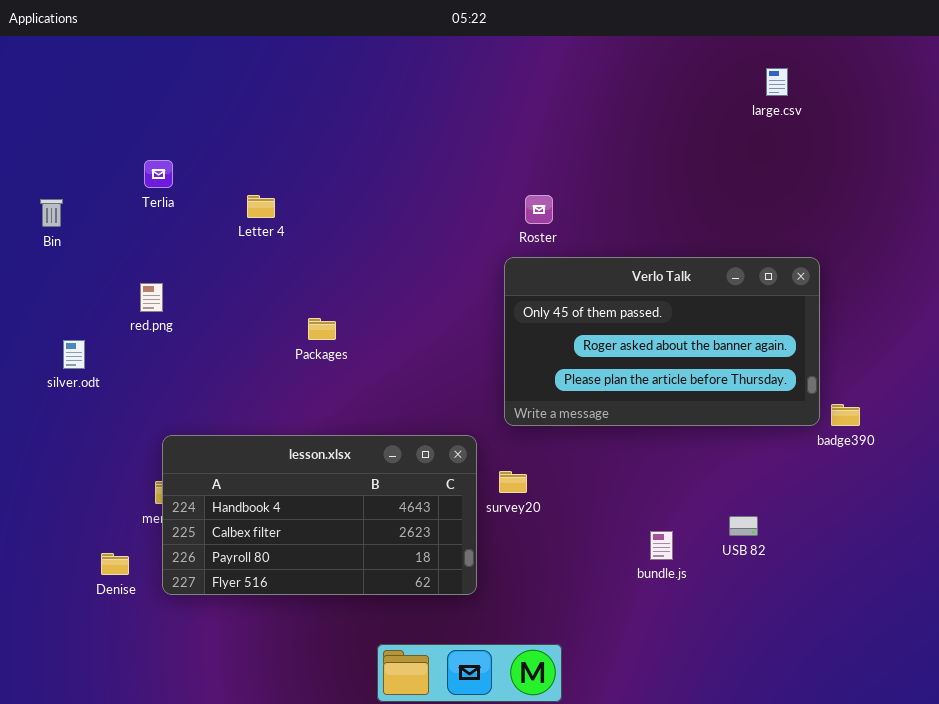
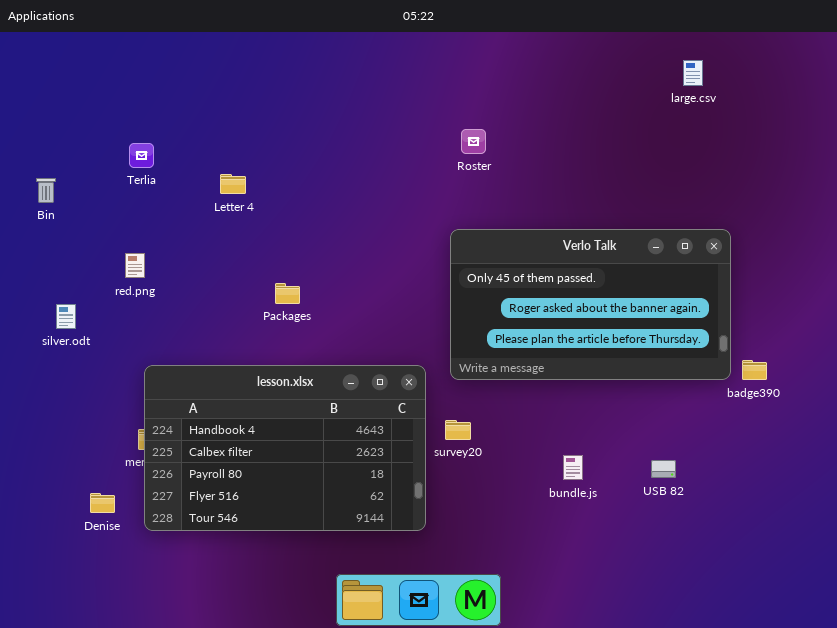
Roster: [525,195,553,224] -> [461,129,486,154], moved
lesson.xlsx: [162,435,477,595] -> [144,365,426,531], resized
bundle.js: [650,531,673,560] -> [563,455,583,480], moved

